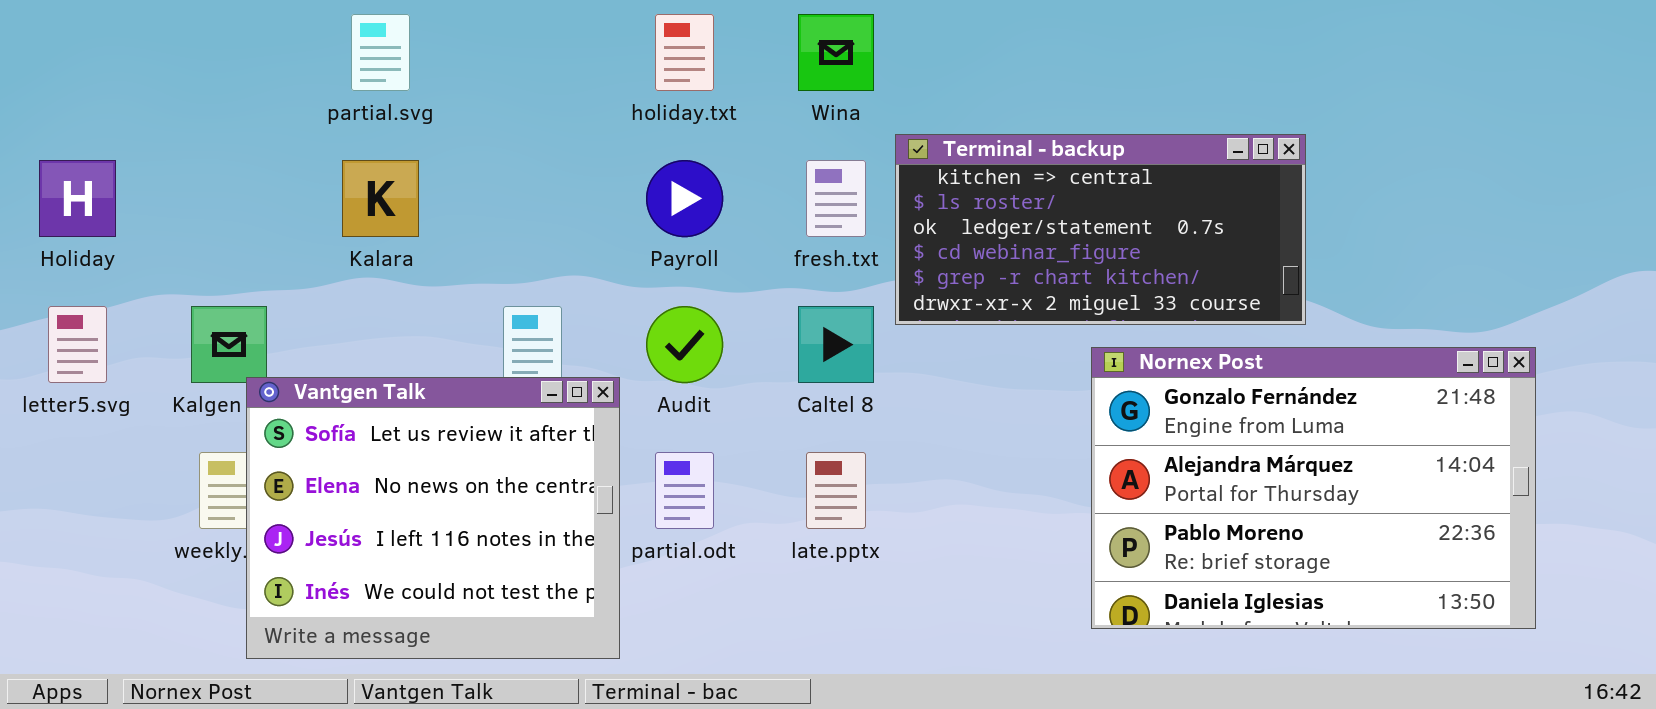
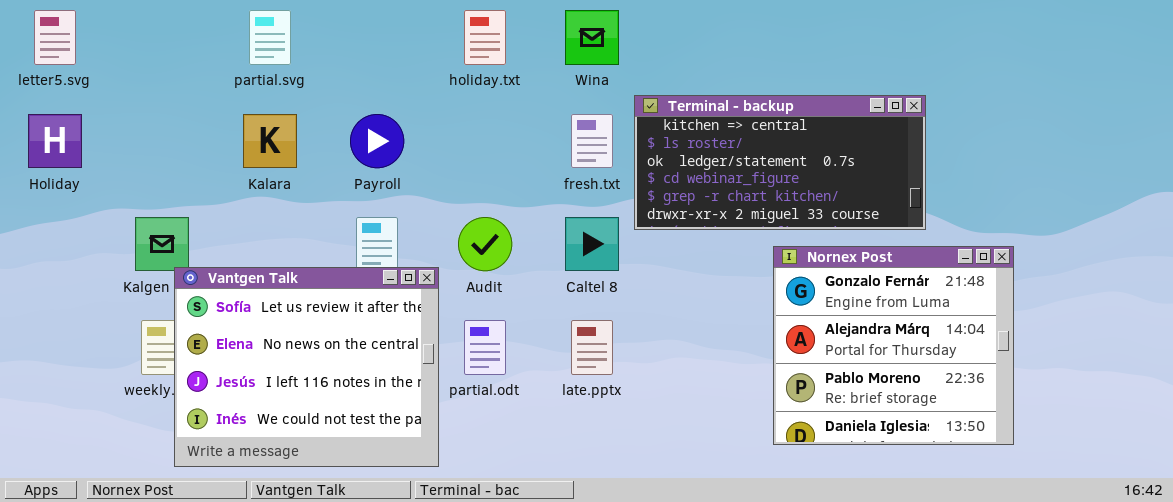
Payroll: [646,160,723,237] -> [350,114,404,168], moved
letter5.svg: [48,306,107,383] -> [34,10,76,65], moved
Nornex Post: [1091,347,1536,629] -> [773,246,1014,445], resized

